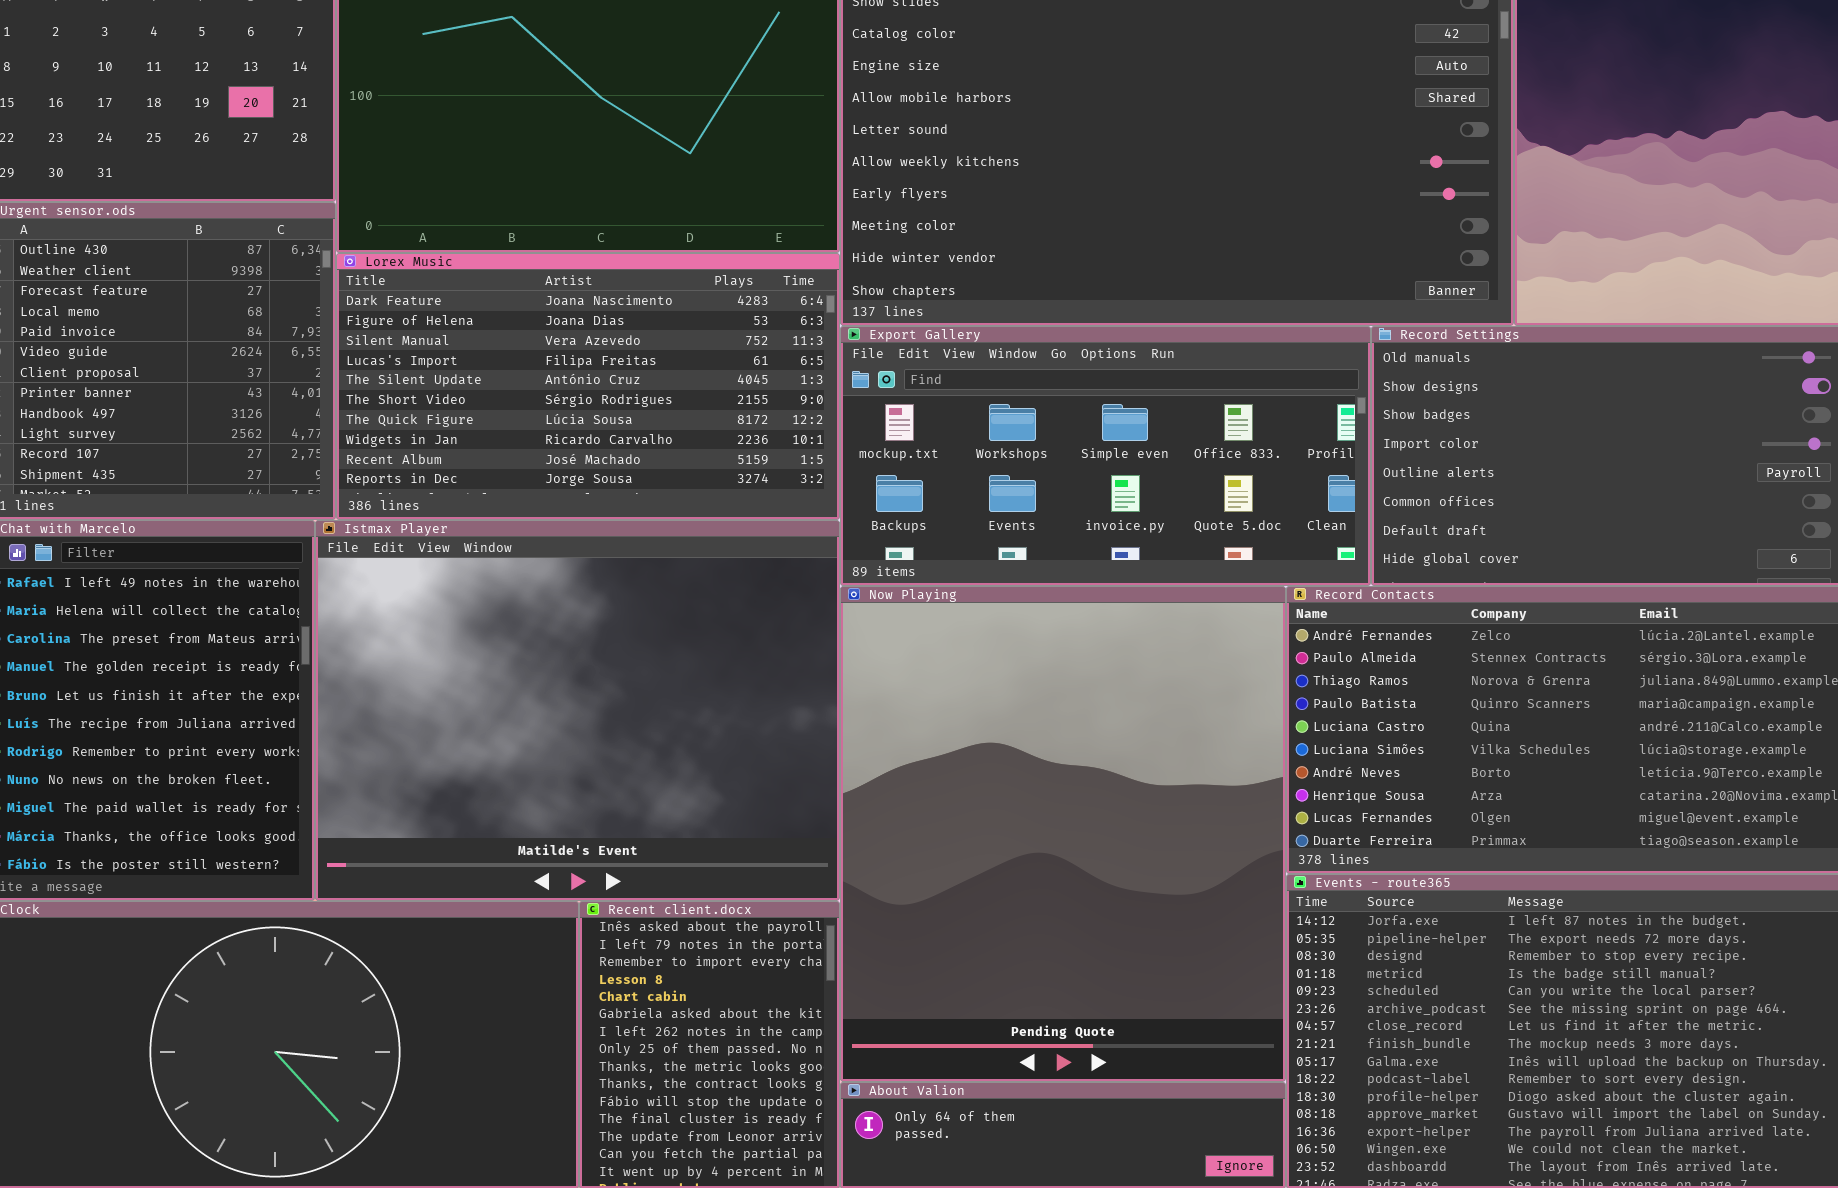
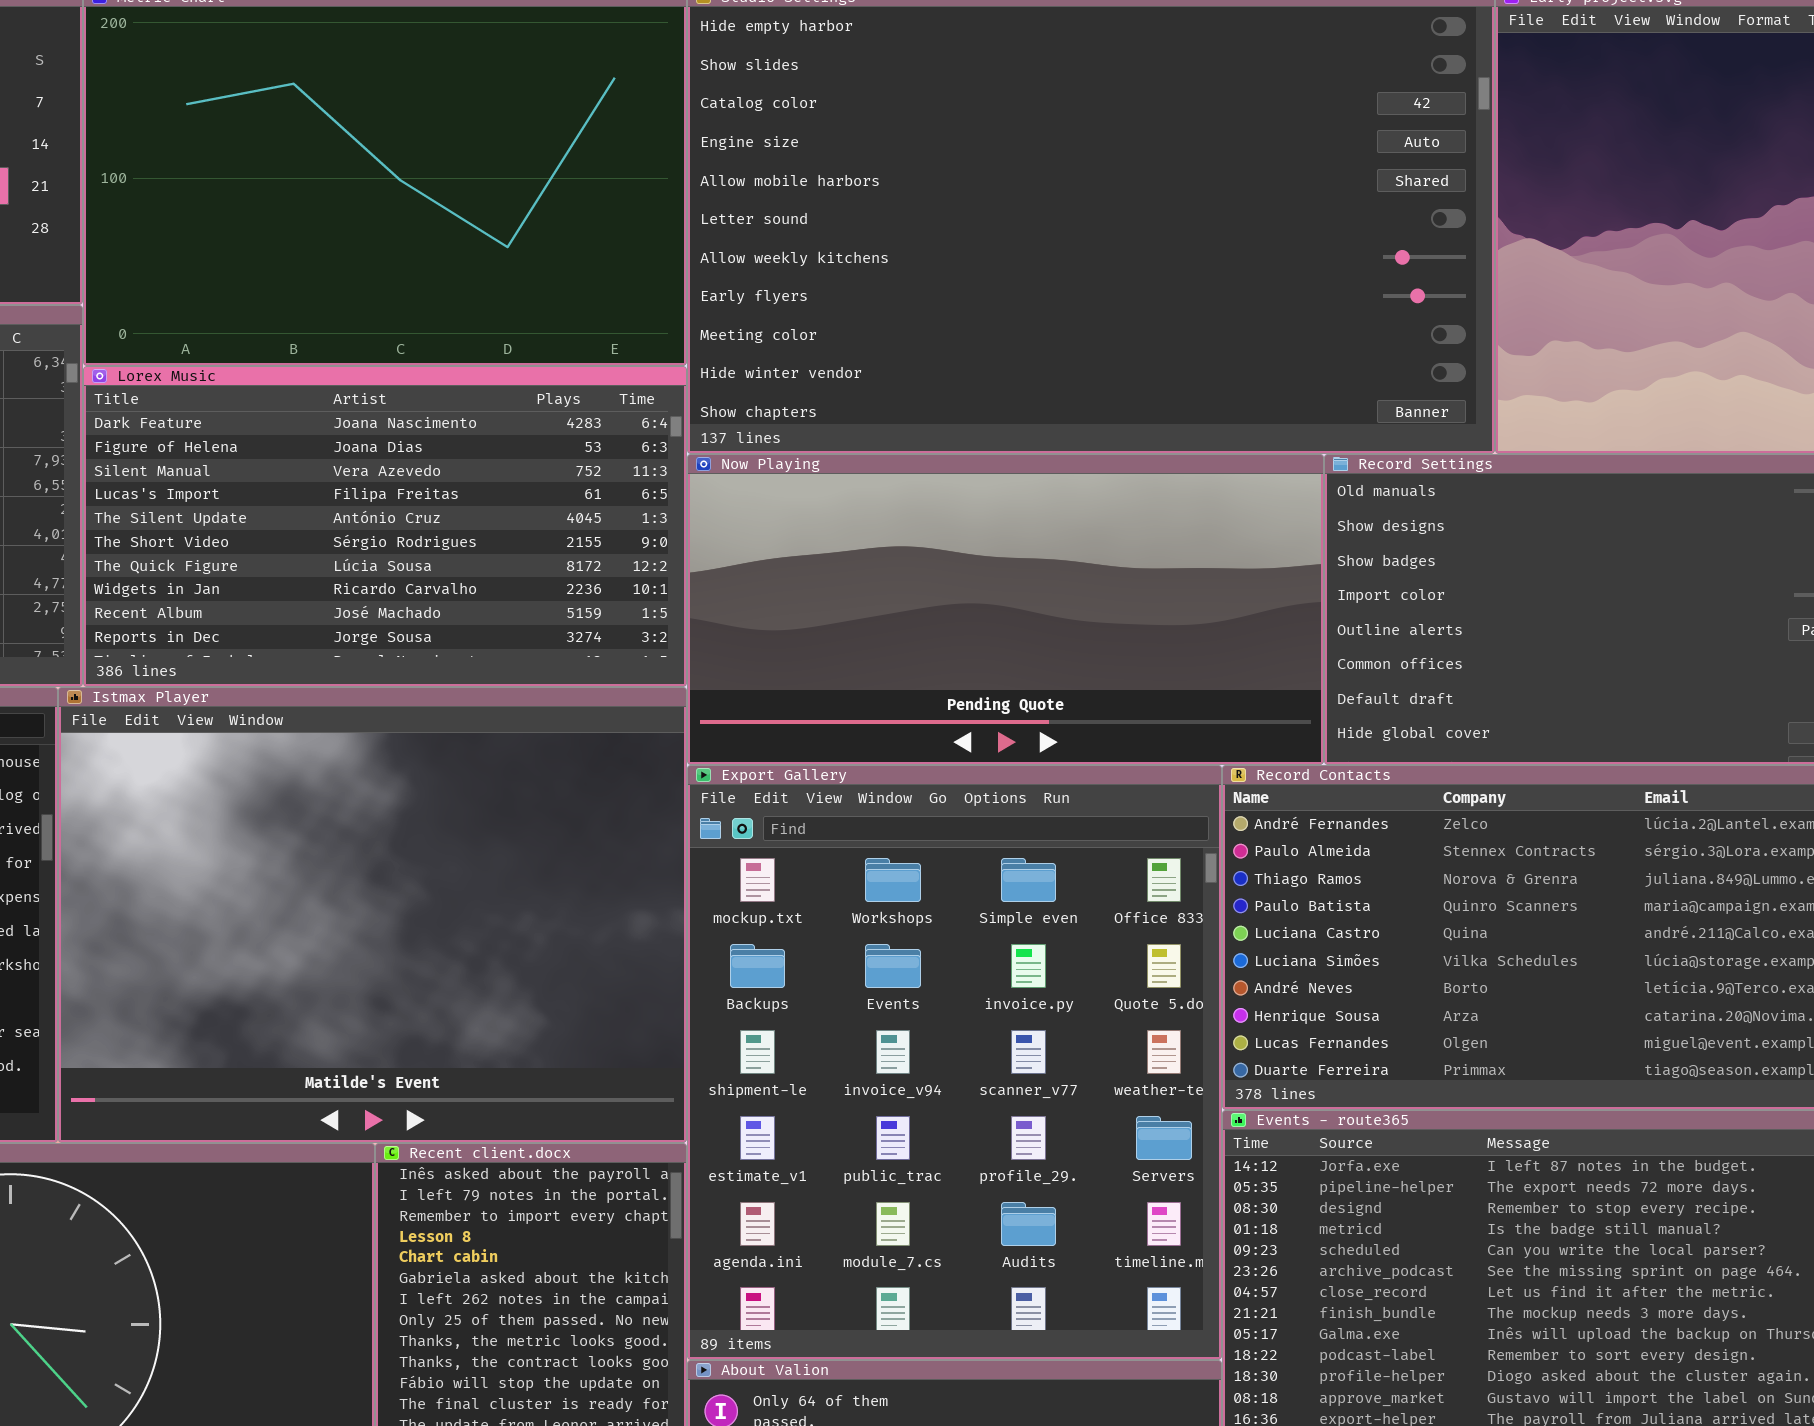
Export Gallery: [840,326,1371,586] -> [687,765,1222,1360], moved, resized
Now Playing: [840,586,1286,1082] -> [687,454,1324,765], moved, resized

